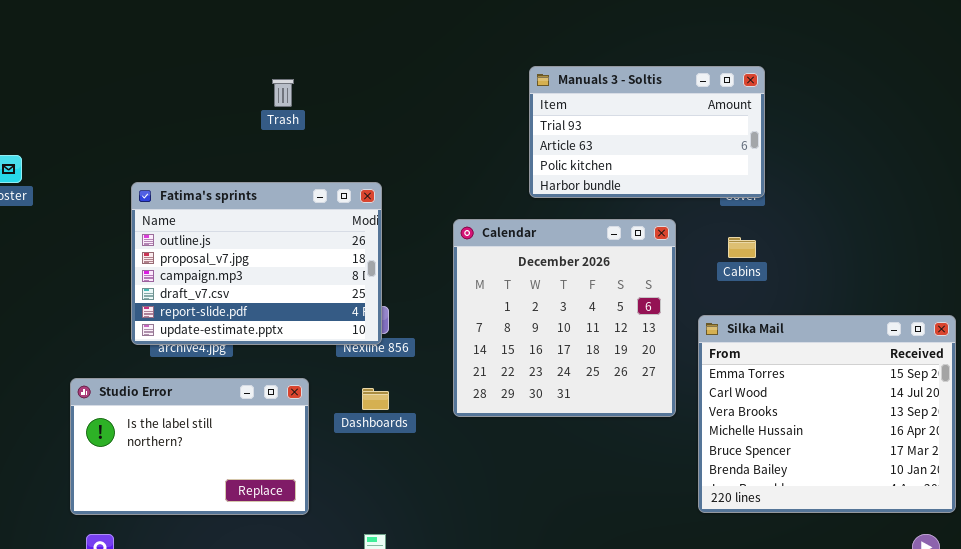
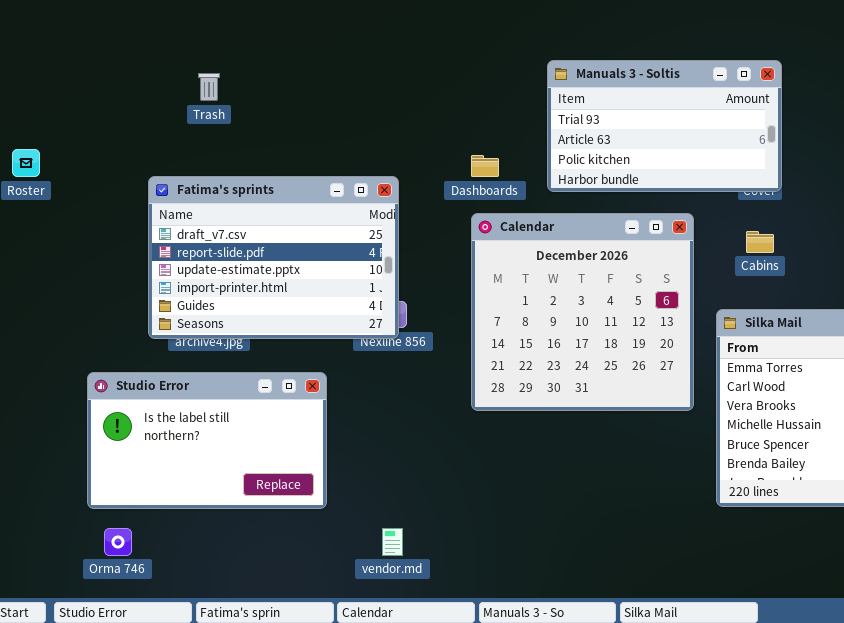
Trash: [272,79,294,107] -> [198,73,220,101], moved
Fatima's sprints: [131,182,382,345] -> [148,176,399,339], scrolled down 3 rows
Dashboards: [362,388,389,410] -> [471,155,499,177], moved

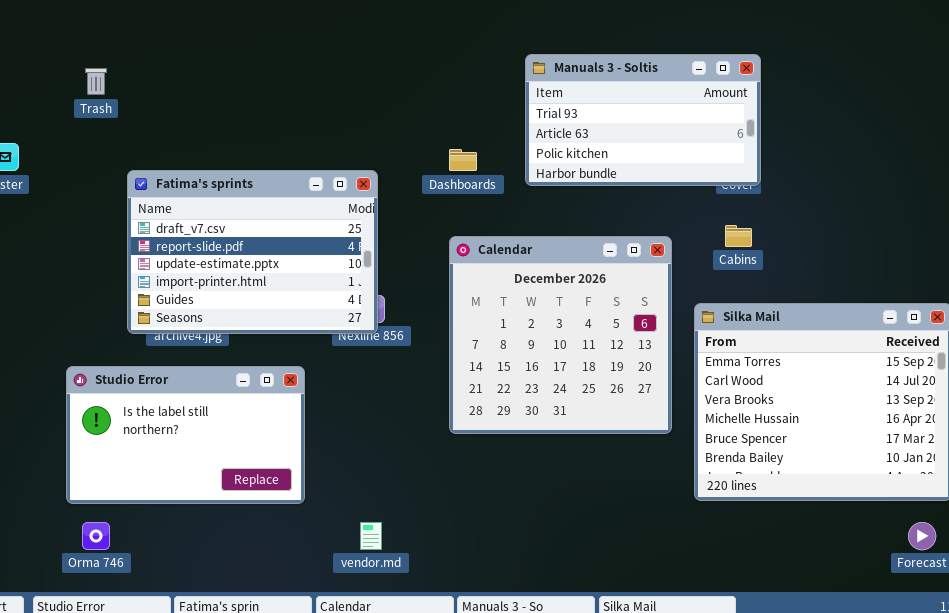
Trash: [198,73,220,101] -> [85,68,107,95], moved
Calendar: [471,213,694,411] -> [449,236,672,434], moved

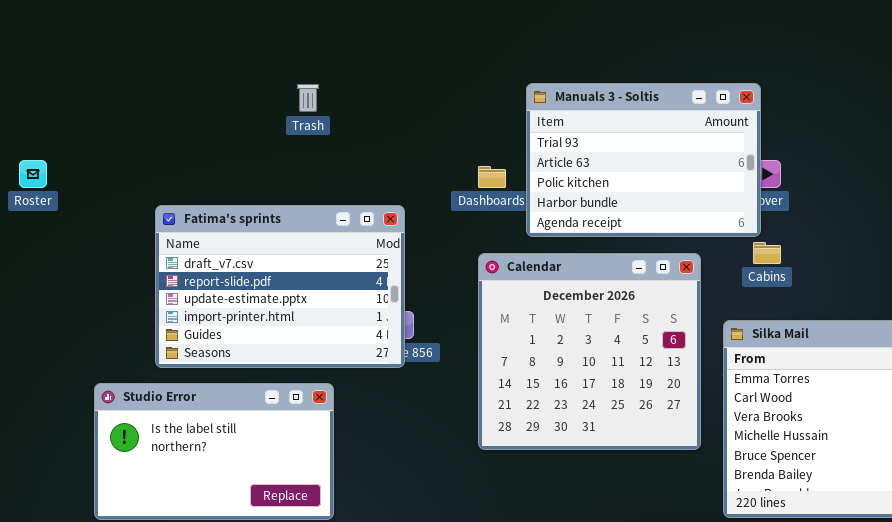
Manuals 3 - Soltis: [525,54,761,186] -> [526,83,761,237], moved, resized
Trash: [85,68,107,95] -> [297,84,319,112], moved
Fatima's sprints: [127,170,378,334] -> [155,205,405,368], moved

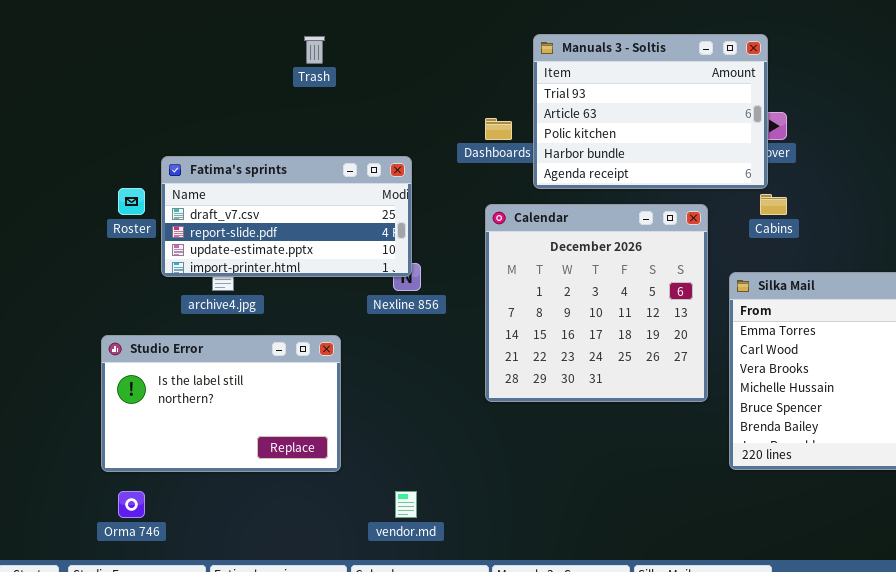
Roster: [19,160,47,188] -> [118,188,145,215], moved
Fatima's sprints: [155,205,405,368] -> [161,156,412,277], resized

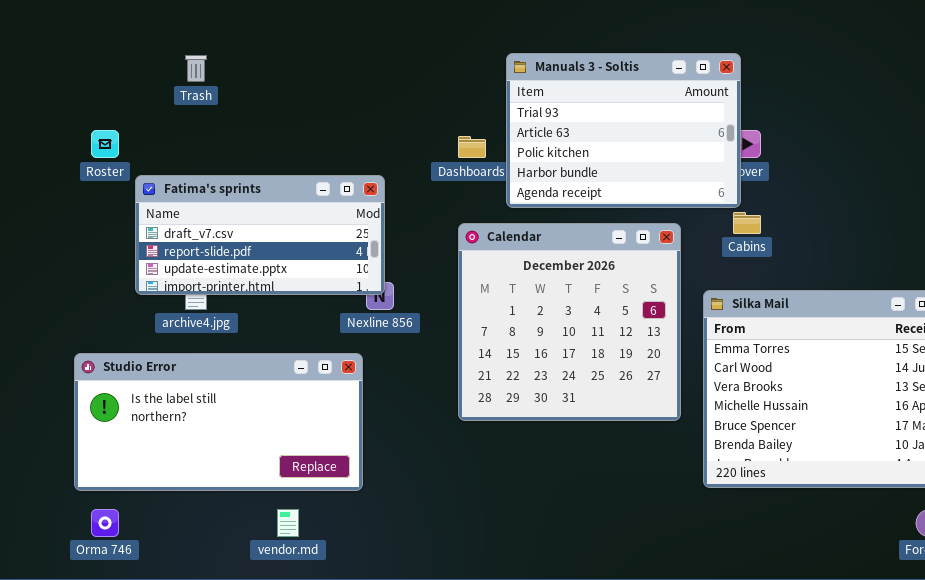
Trash: [304,36,325,64] -> [185,55,207,82], moved
Roster: [118,188,145,215] -> [91,130,119,158], moved
Studio Error: [101,335,341,472] -> [74,353,363,491], resized
vendor.md: [395,491,417,518] -> [277,509,299,537], moved

